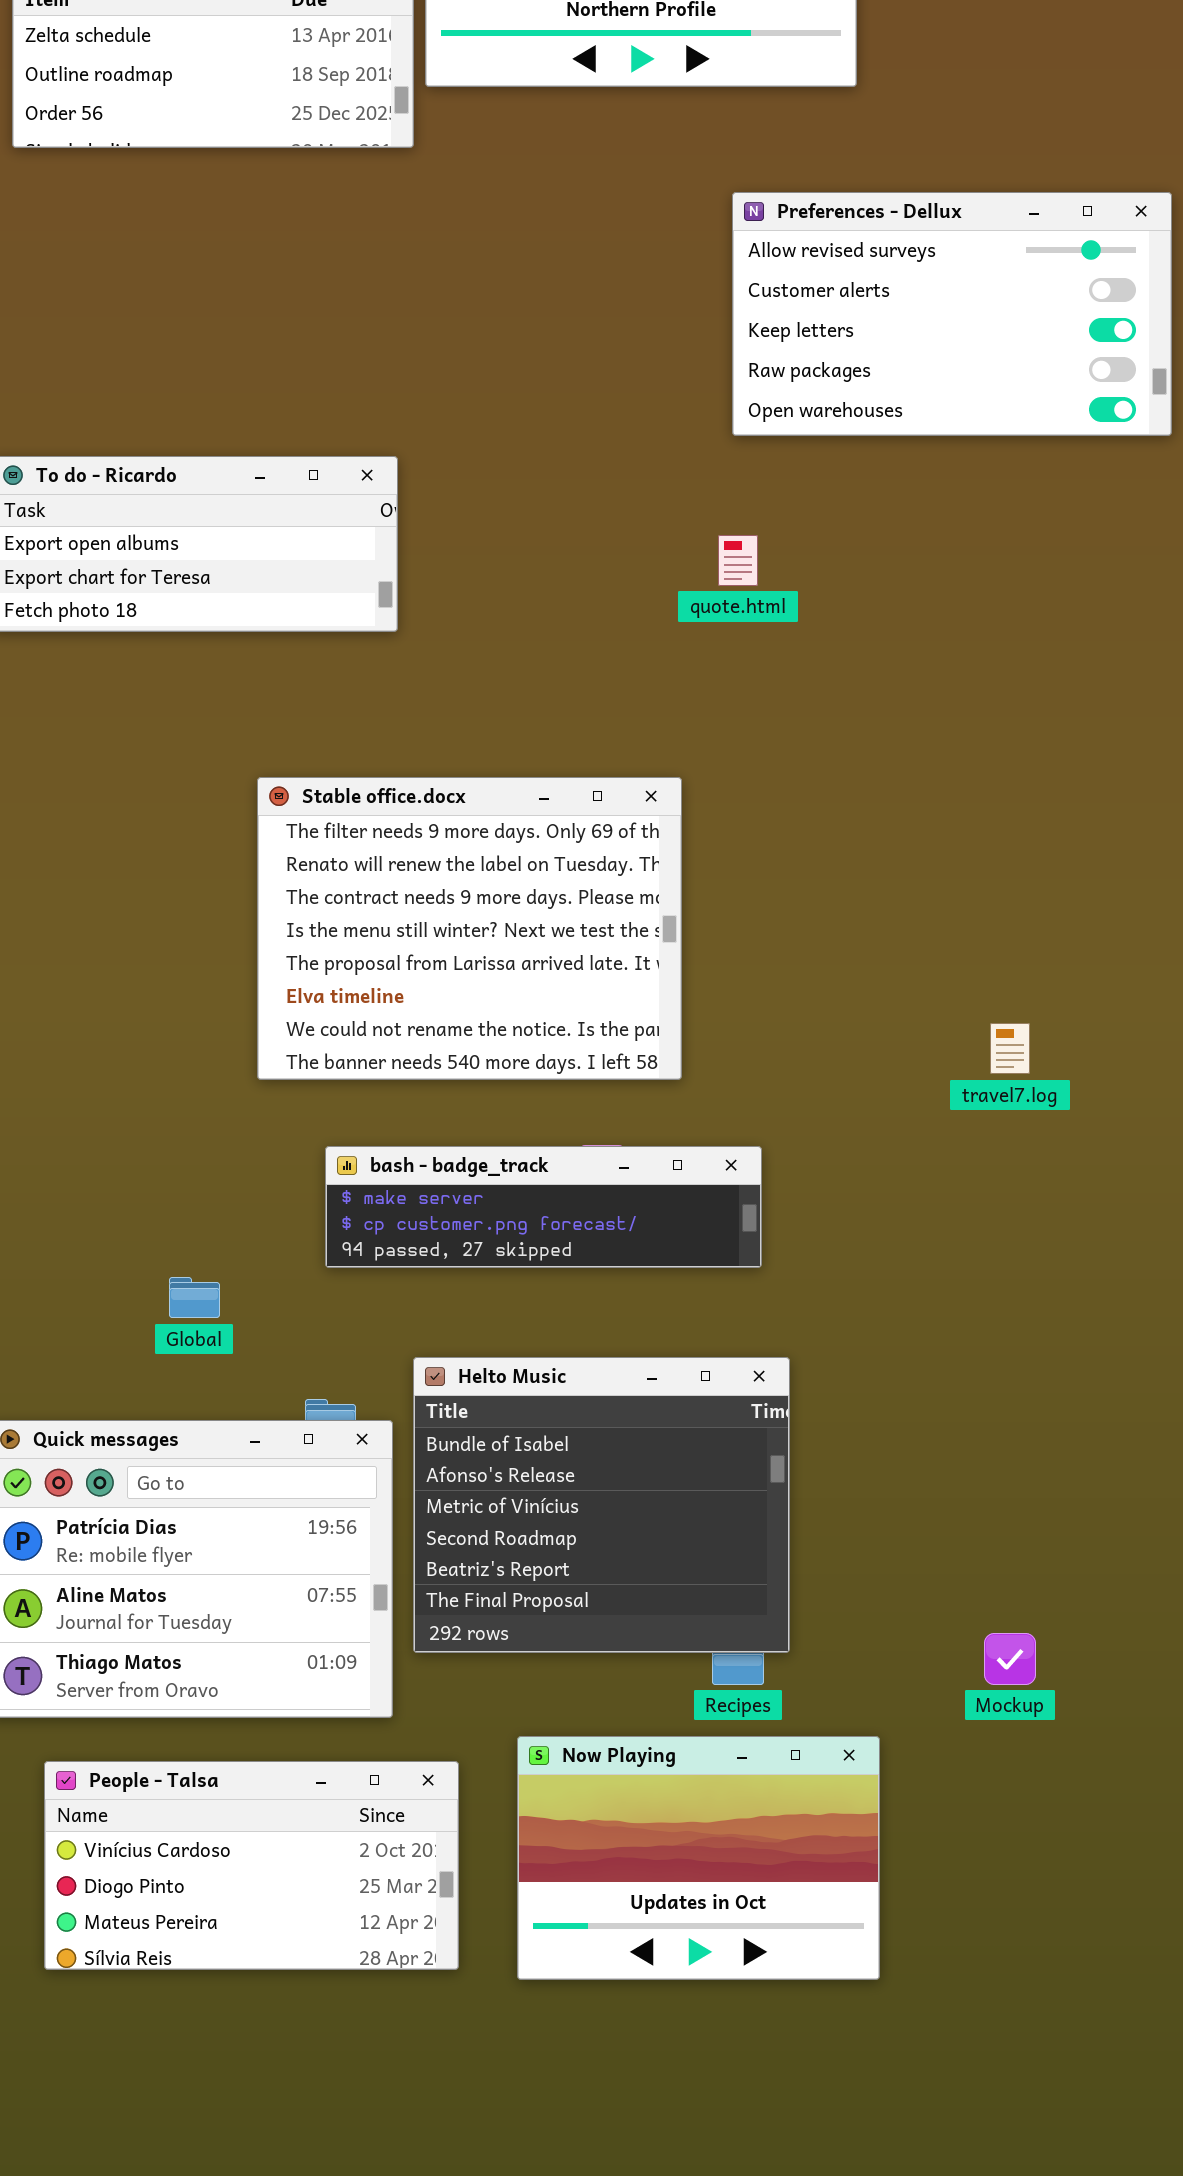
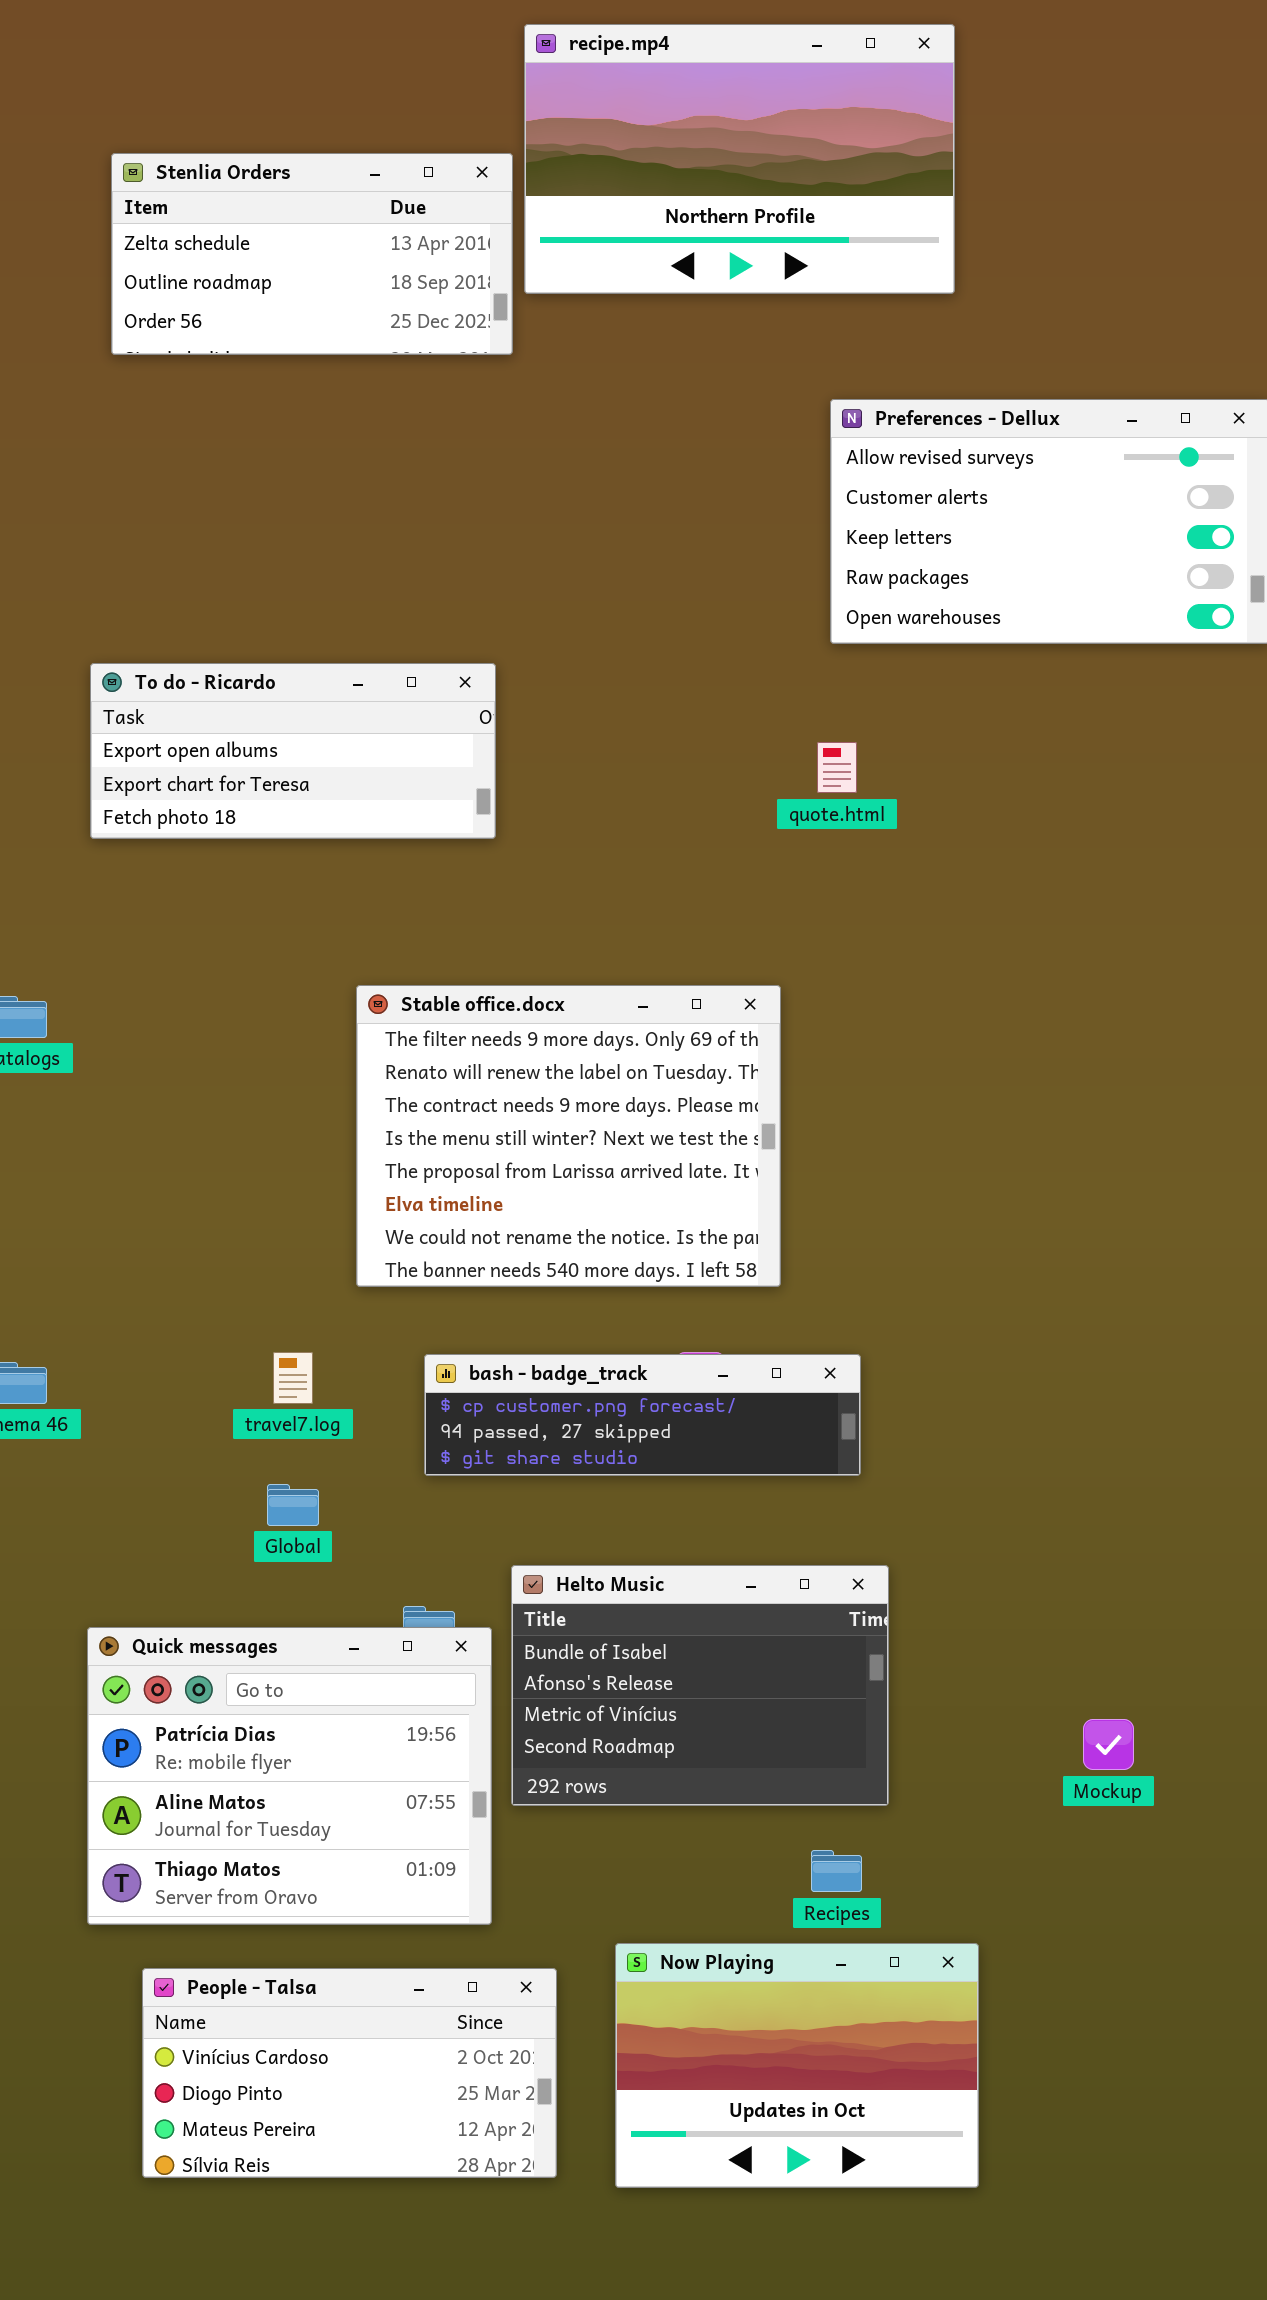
travel7.log: [990,1023,1030,1074] -> [273,1352,313,1404], moved
bash - badge_track: [325,1146,762,1268] -> [424,1354,861,1476], scrolled down 1 row
Helto Music: [413,1357,790,1653] -> [511,1565,889,1806], resized
Mockup: [984,1633,1036,1685] -> [1083,1719,1134,1770], moved

